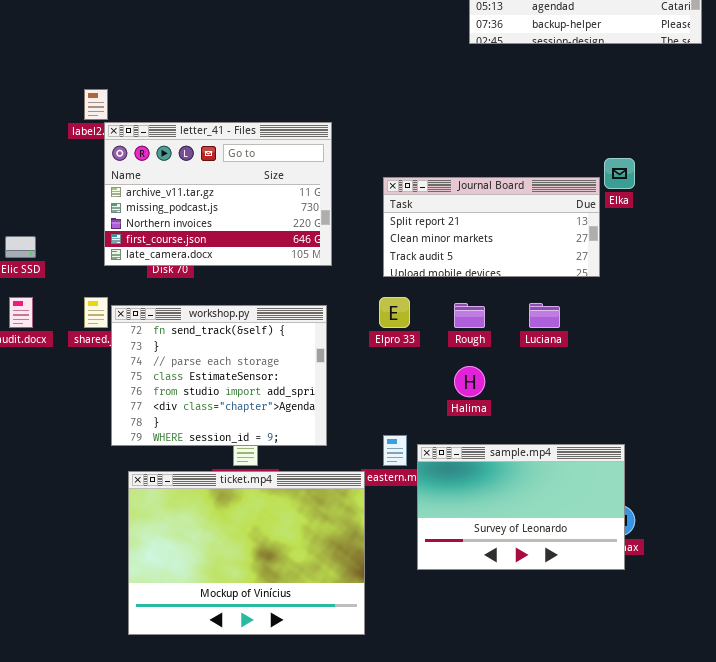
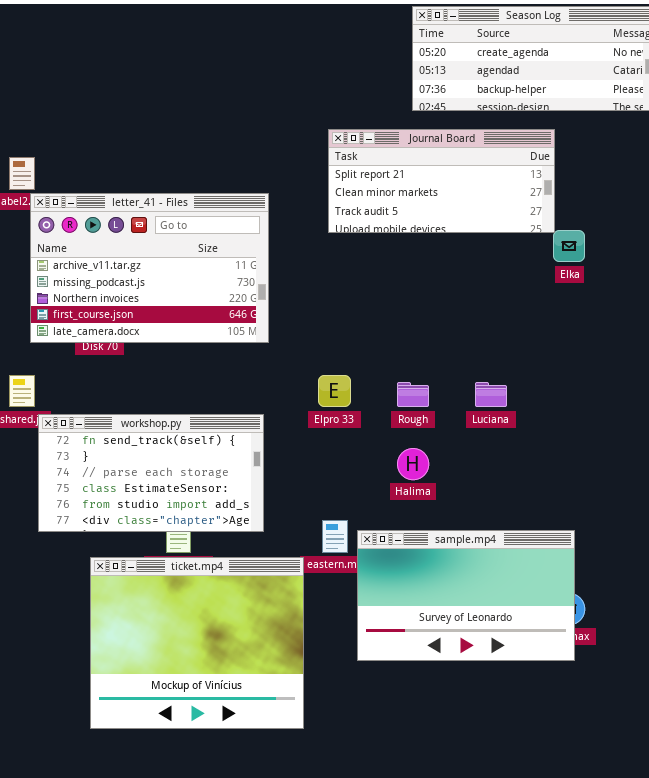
Journal Board: [383,177,600,277] -> [328,129,555,233], moved
workshop.py: [111,305,327,446] -> [38,414,264,532], resized
ticket.mp4: [128,471,365,635] -> [90,557,304,729], resized

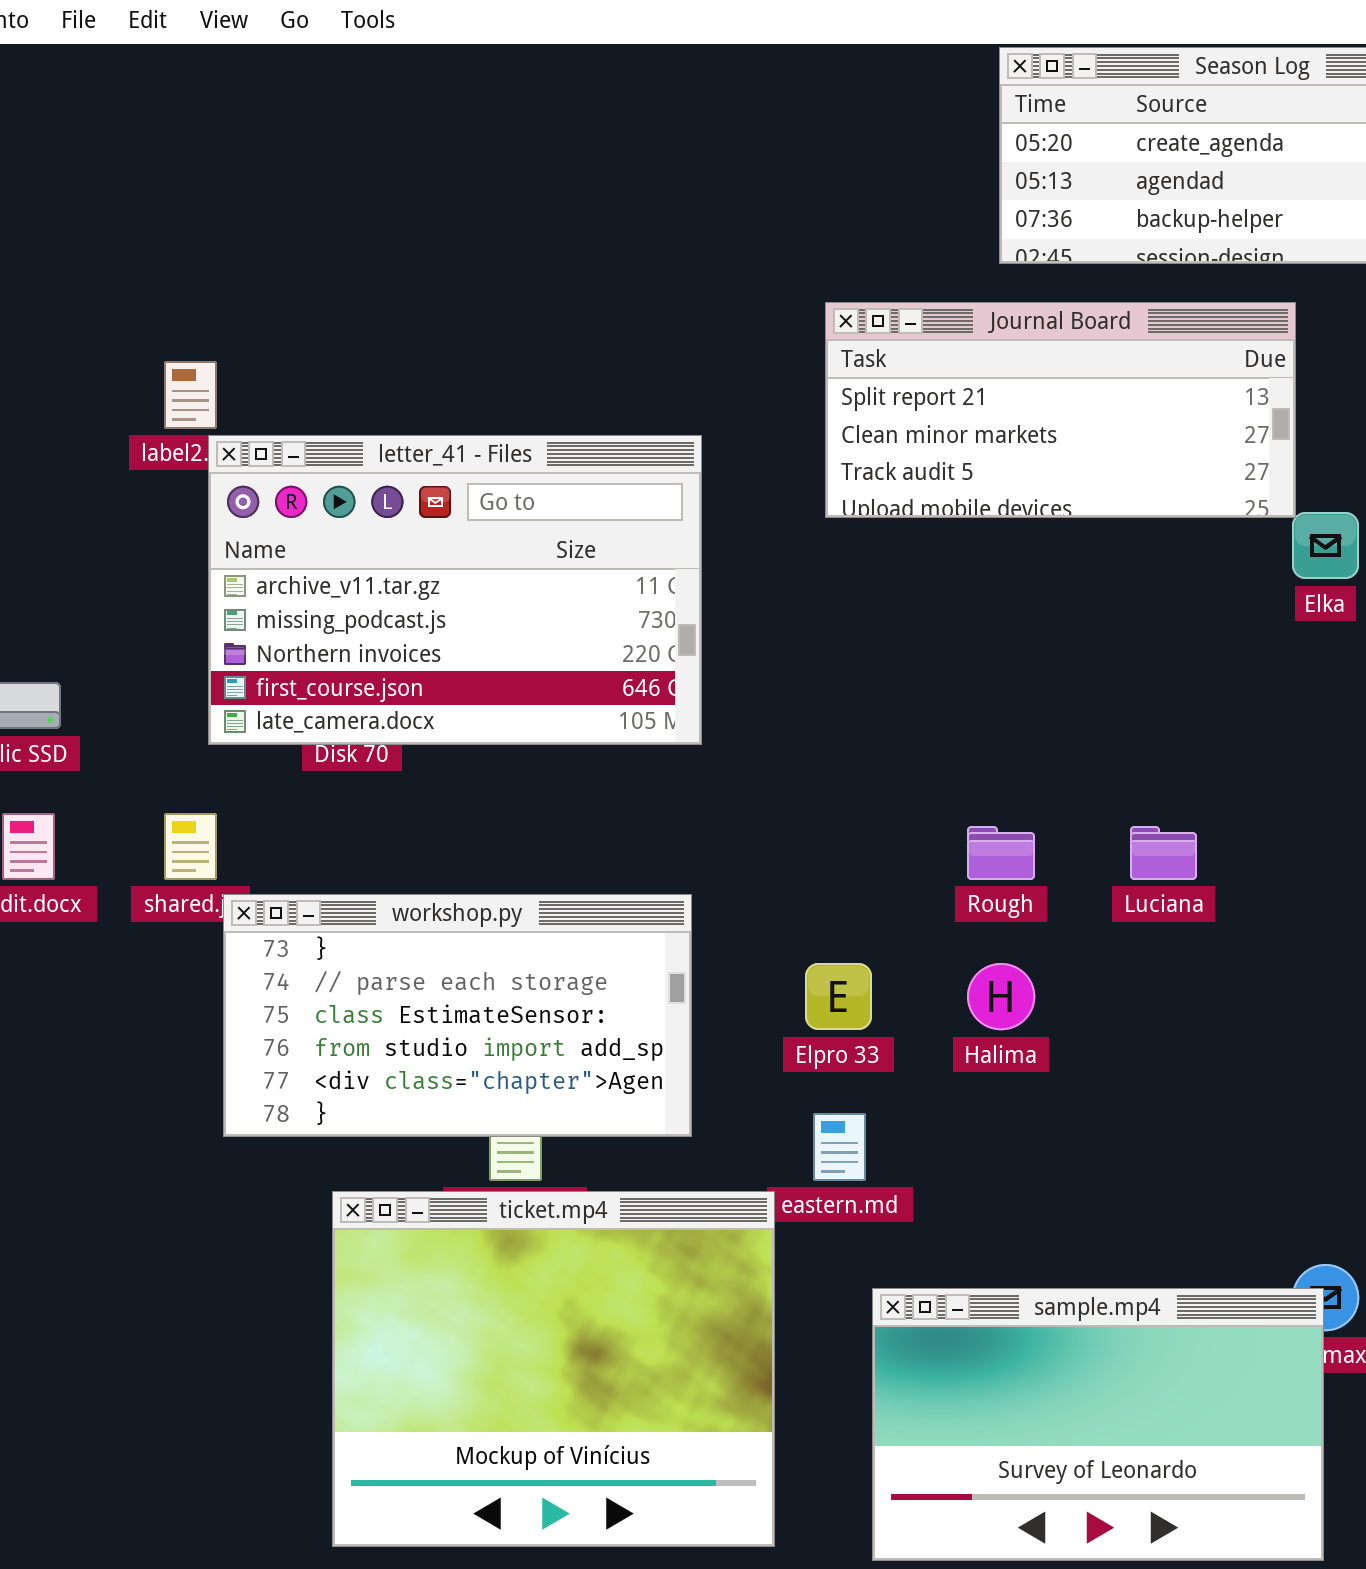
Elpro 33: [318,375,351,407] -> [805,963,872,1030], moved
workshop.py: [38,414,264,532] -> [223,894,692,1137], scrolled down 1 row
sample.mp4: [357,530,575,661] -> [872,1288,1324,1561], moved

